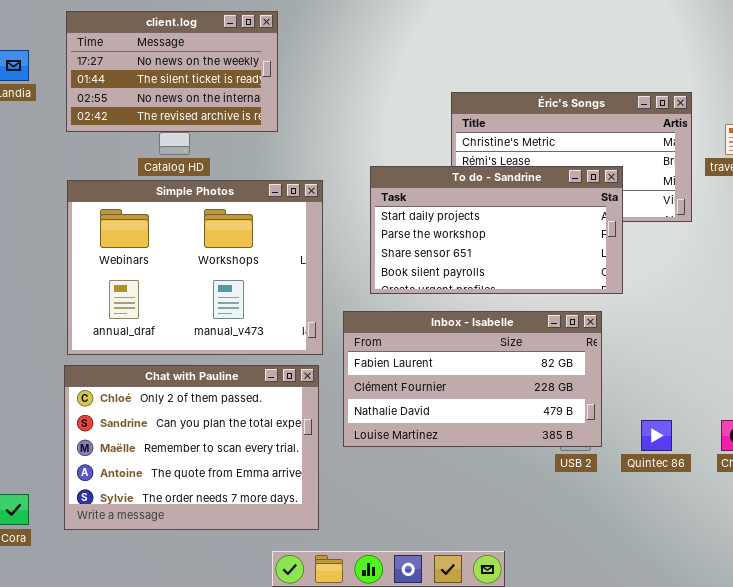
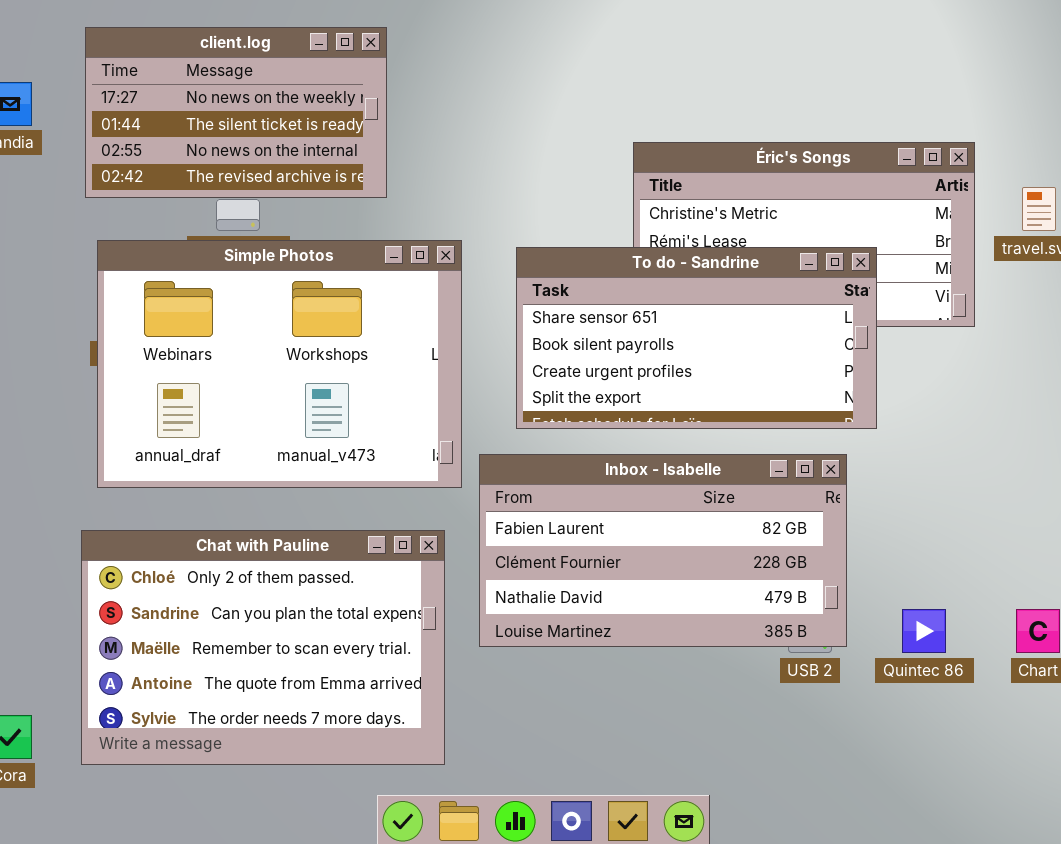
To do - Sandrine: [370,166,623,294] -> [516,247,877,429], scrolled down 2 rows
Simple Photos: [67,180,323,355] -> [97,240,462,488], moved

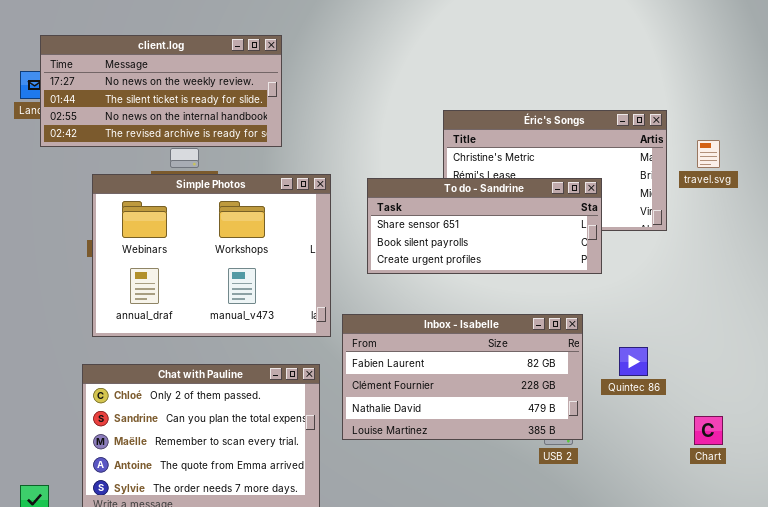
client.log: [85,27,387,198] -> [40,35,282,147], resized
To do - Sandrine: [516,247,877,429] -> [367,178,602,274], resized
Quintec 86: [902,609,946,653] -> [619,347,648,376], moved

